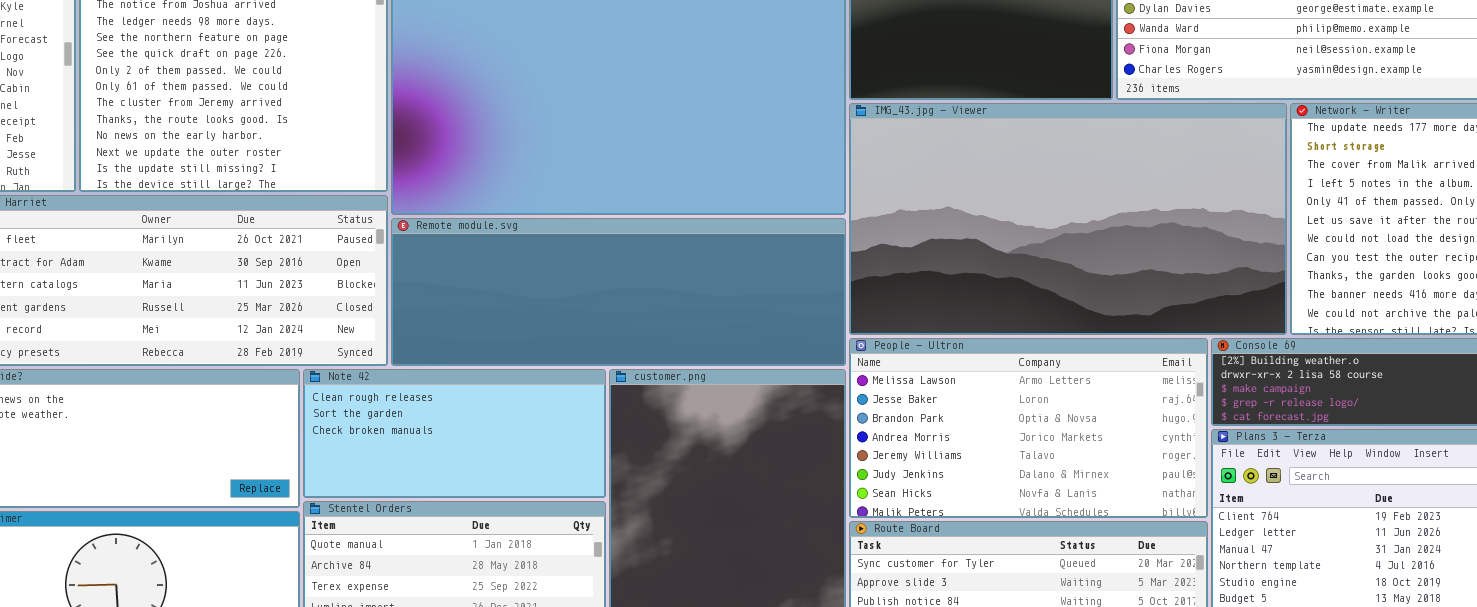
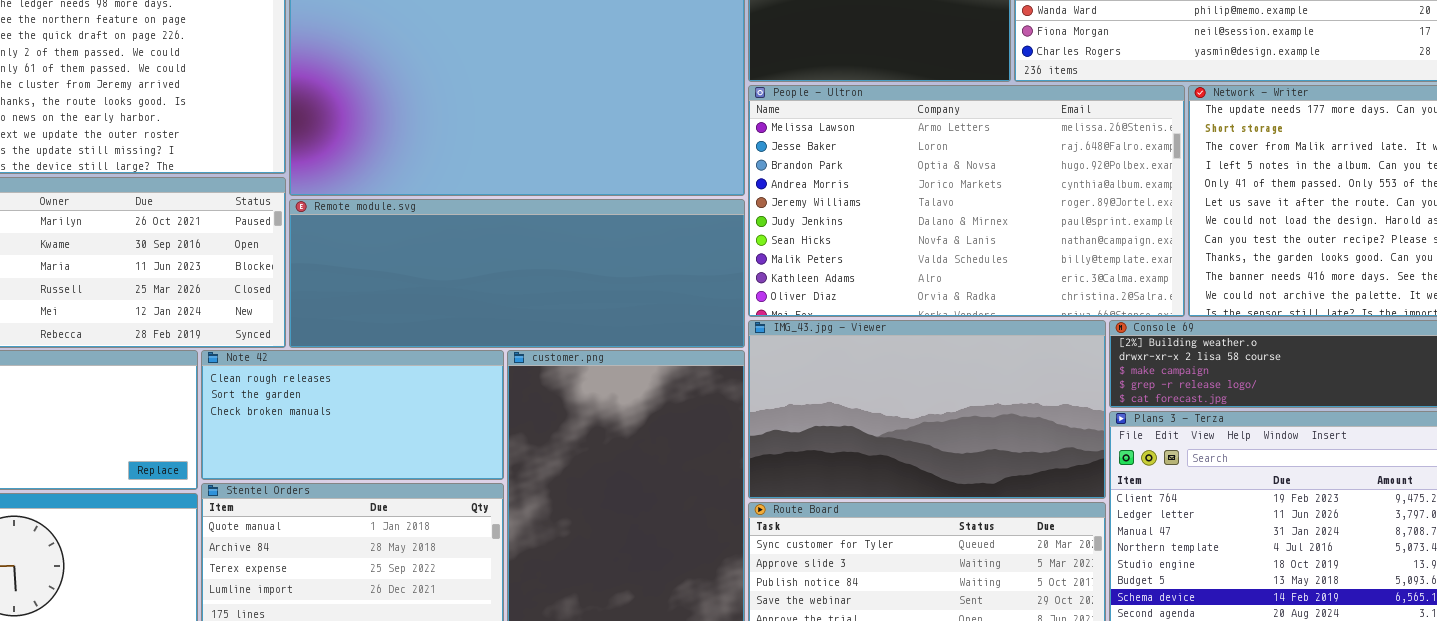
IMG_43.jpg - Viewer: [849,103,1287,335] -> [748,320,1106,499], moved, resized
People - Ultron: [849,338,1208,518] -> [748,85,1185,317], moved, resized

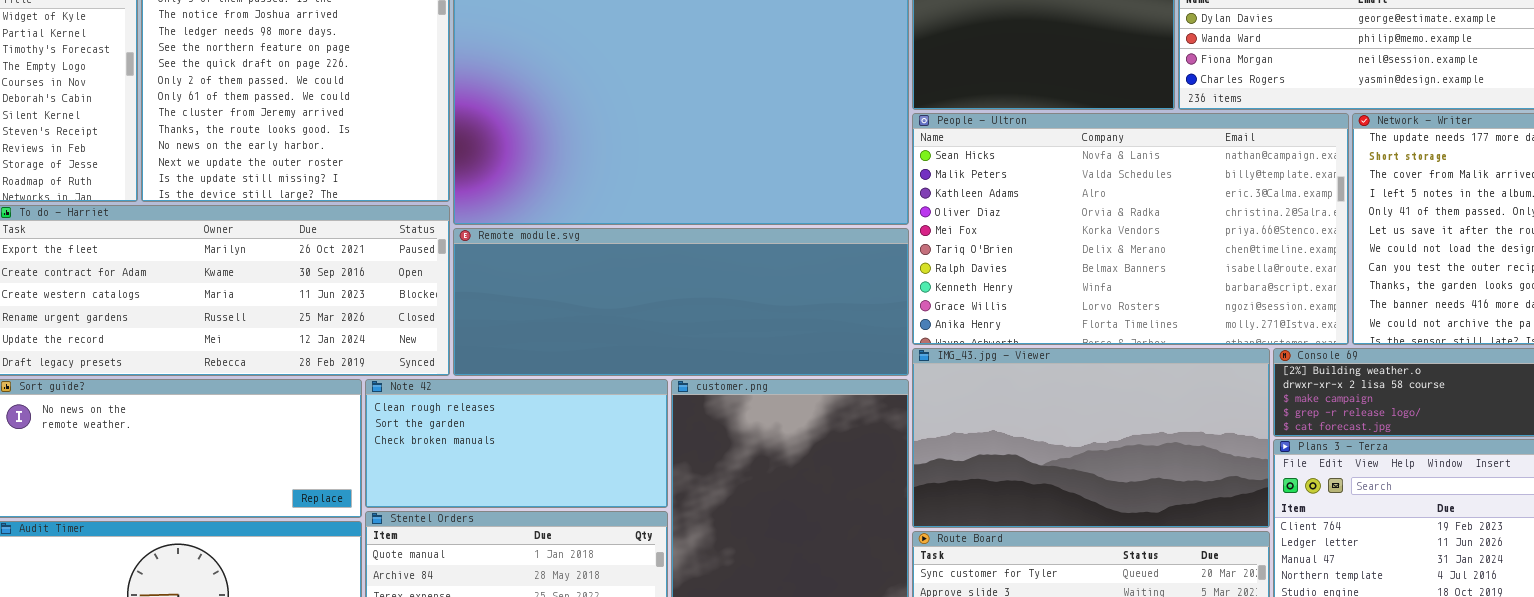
People - Ultron: [748,85,1185,317] -> [912,113,1349,345], scrolled down 6 rows

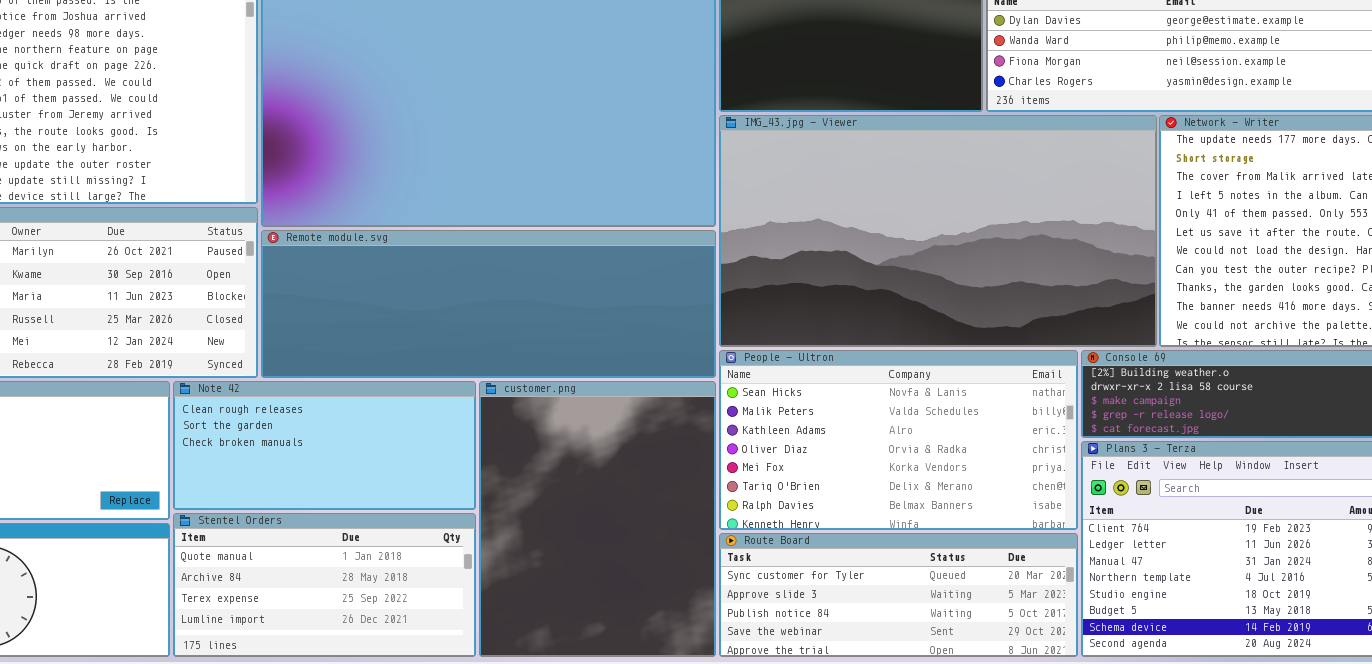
People - Ultron: [912,113,1349,345] -> [719,350,1078,530], moved, resized
IMG_43.jpg - Viewer: [912,348,1270,528] -> [719,115,1157,347], moved, resized

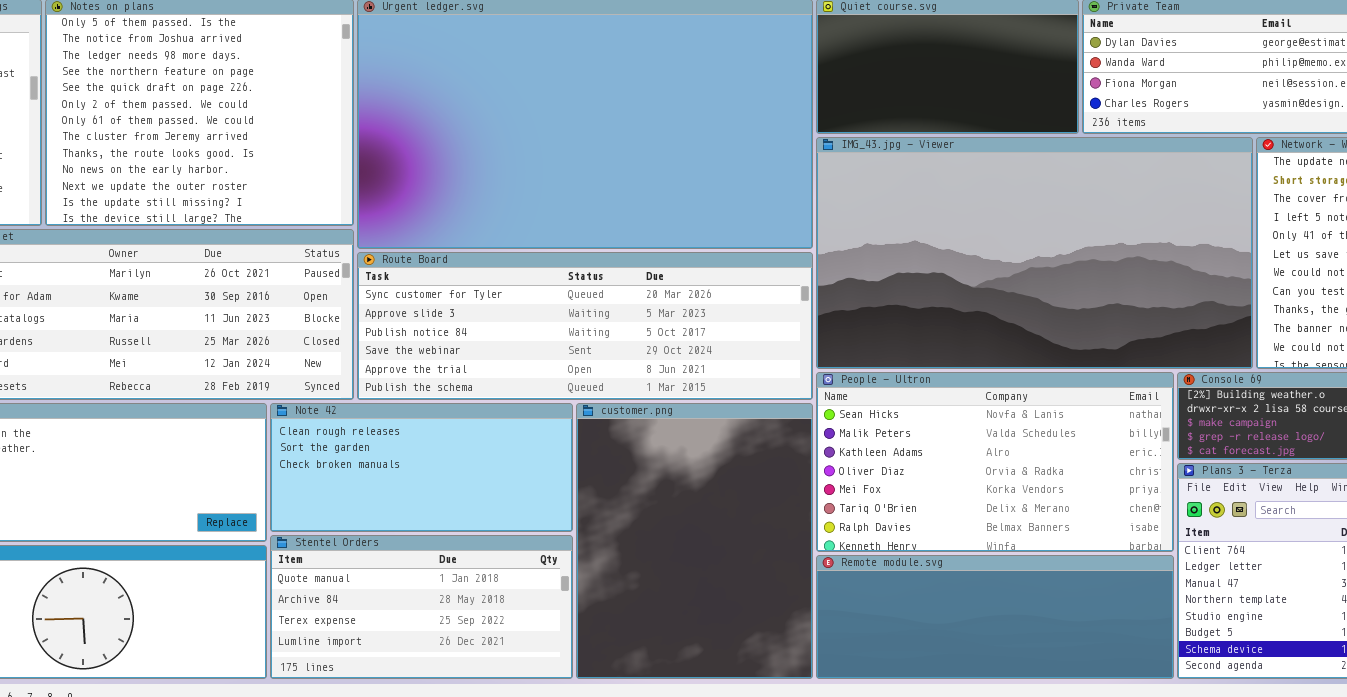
Remote module.svg: [261,230,716,378] -> [816,555,1174,679], moved, resized
Route Board: [719,533,1078,657] -> [357,252,813,400], moved, resized

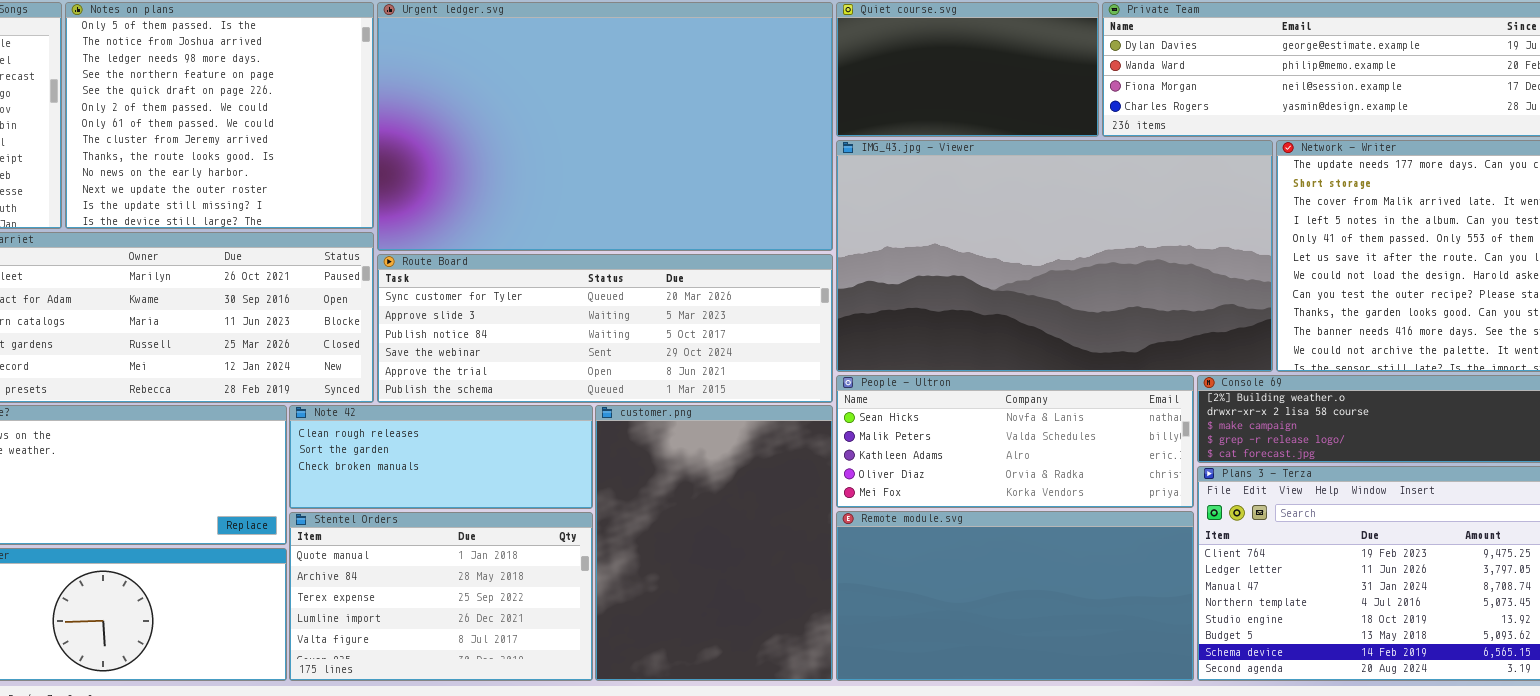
People - Ultron: [816,372,1174,552] -> [836,375,1194,508], resized
Note 42: [270,403,573,532] -> [289,405,593,509], resized
Stentel Orders: [270,535,573,679] -> [289,512,593,681], resized
Remote module.svg: [816,555,1174,679] -> [836,511,1194,681], resized

